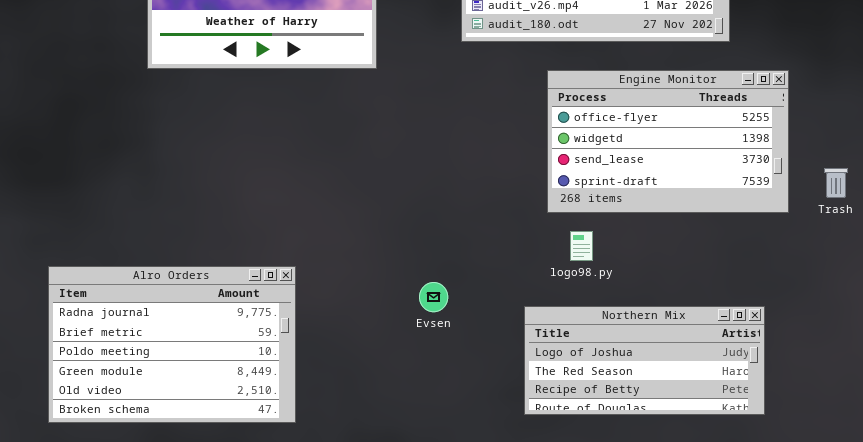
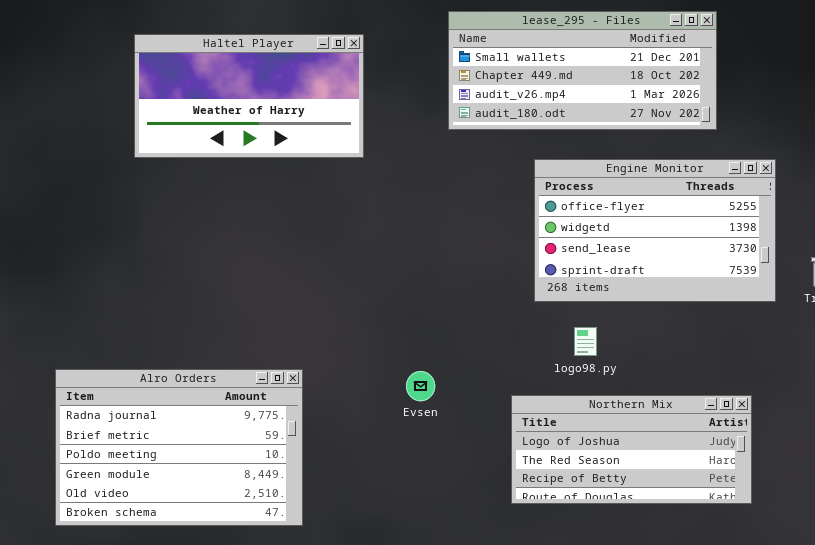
logo98.py: [570,231,593,261] -> [574,327,597,356], moved
Alro Orders: [48,266,296,423] -> [55,369,303,526], moved

